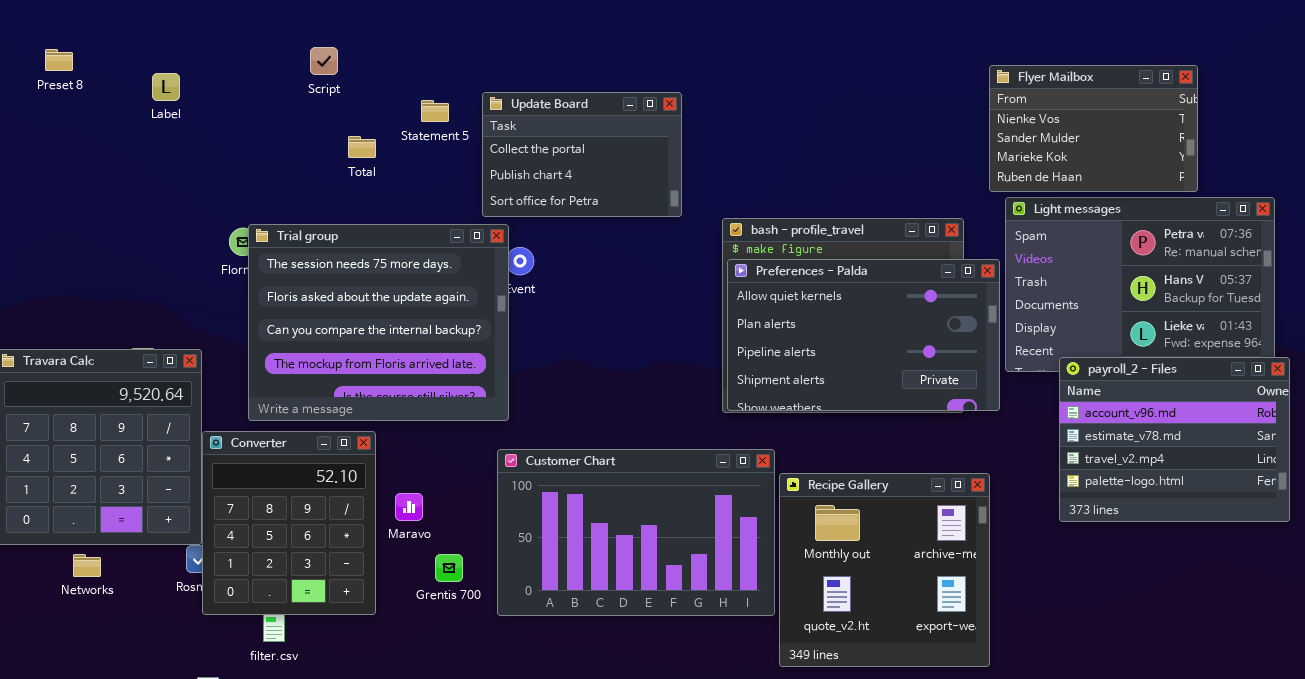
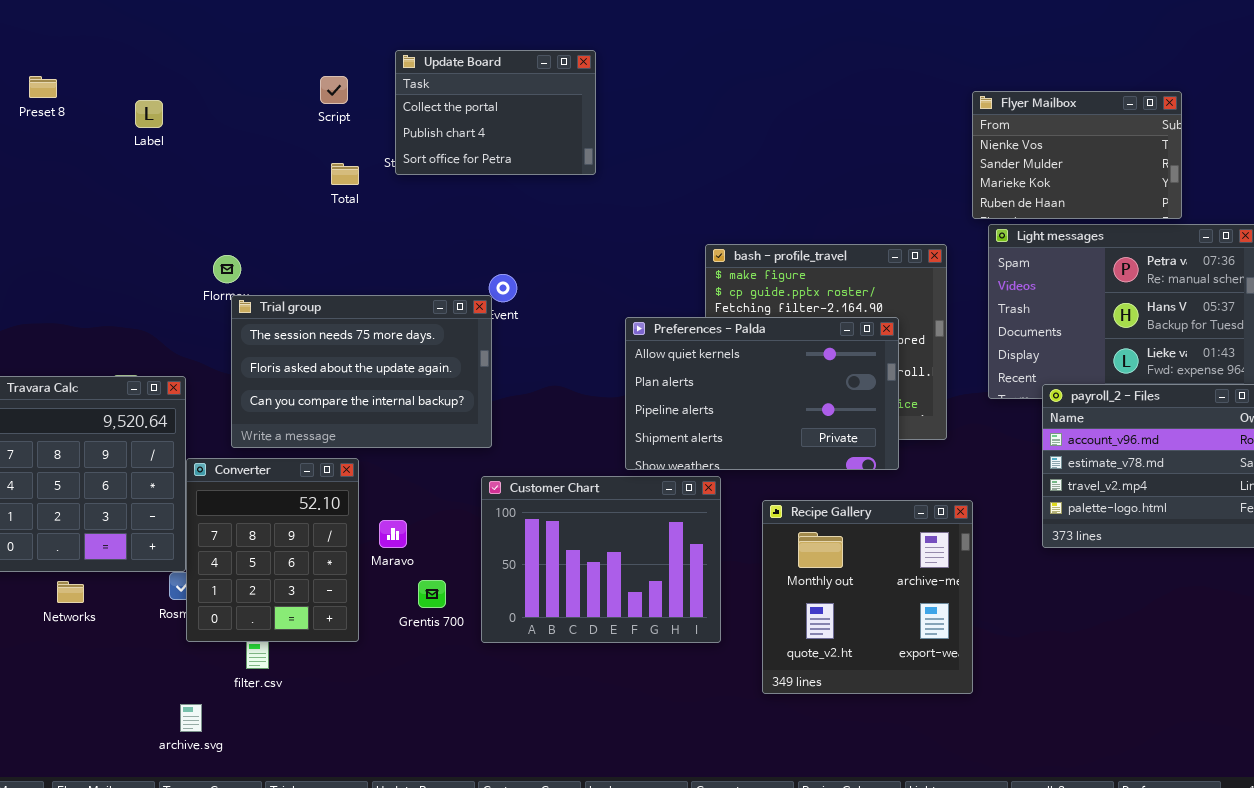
Script: [310,47,338,75] -> [320,76,348,104], moved
Update Board: [482,92,682,217] -> [395,50,596,175], moved
Trial group: [248,224,509,421] -> [231,295,492,448], resized
Preferences - Palda: [727,259,1000,411] -> [625,317,899,470], moved
Customer Chart: [497,449,775,616] -> [481,476,721,643], resized

